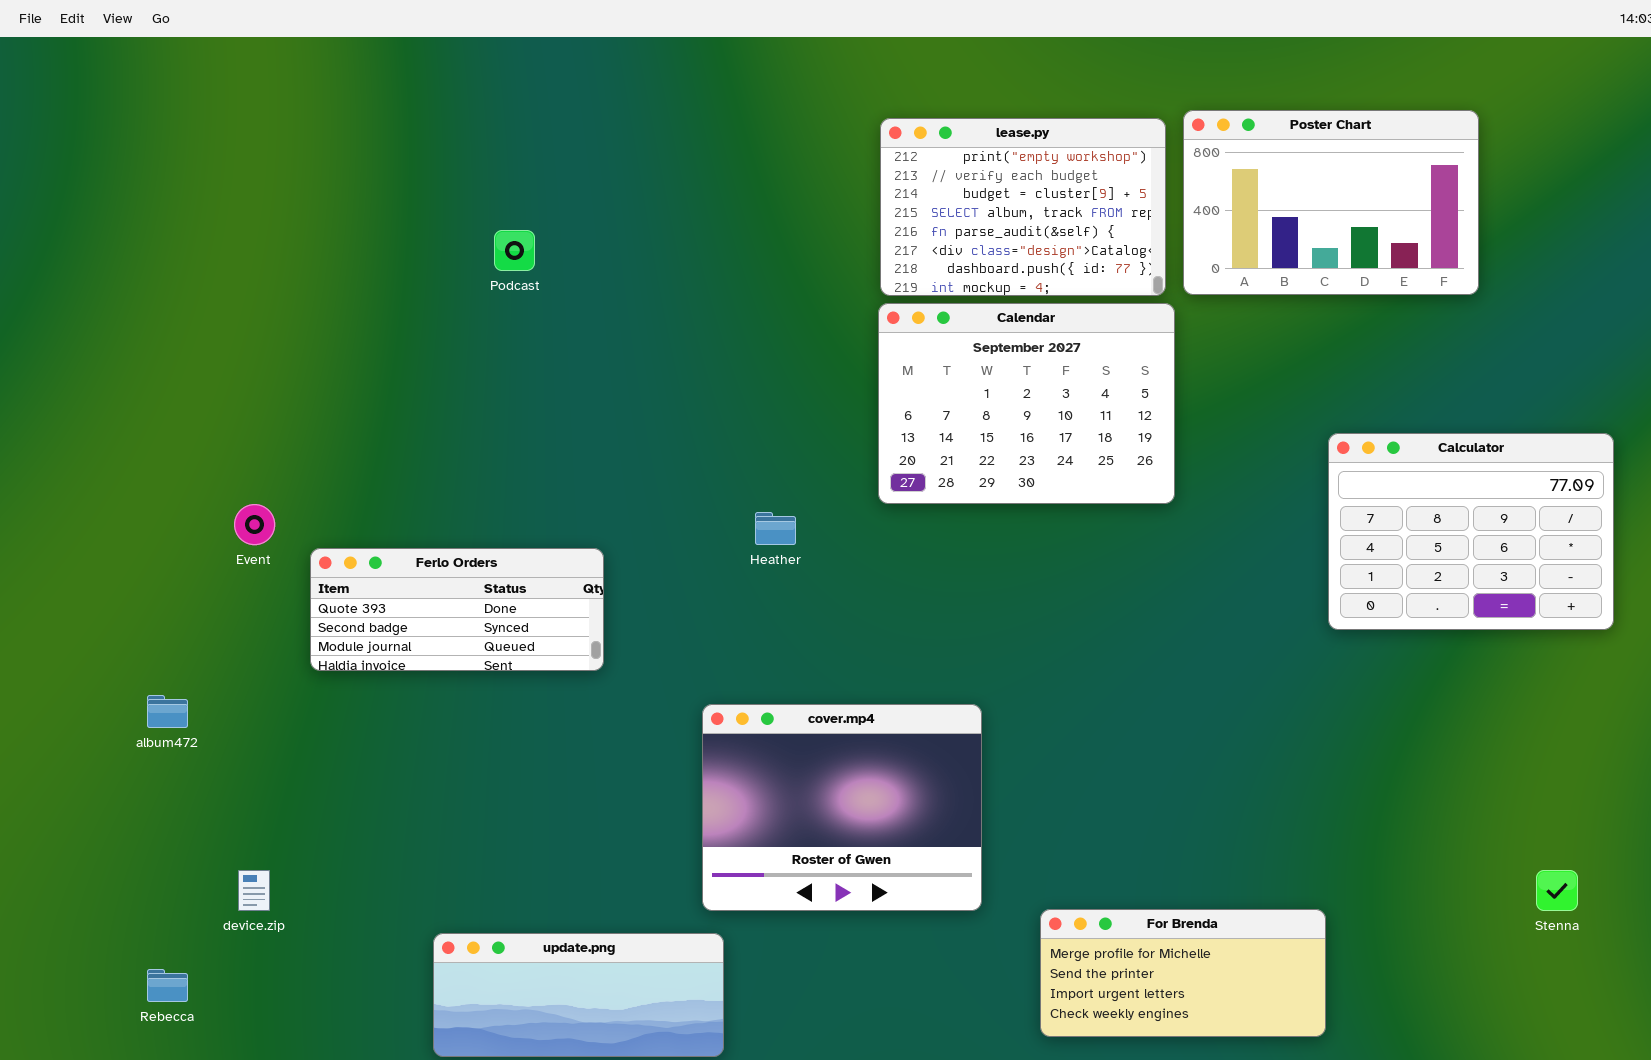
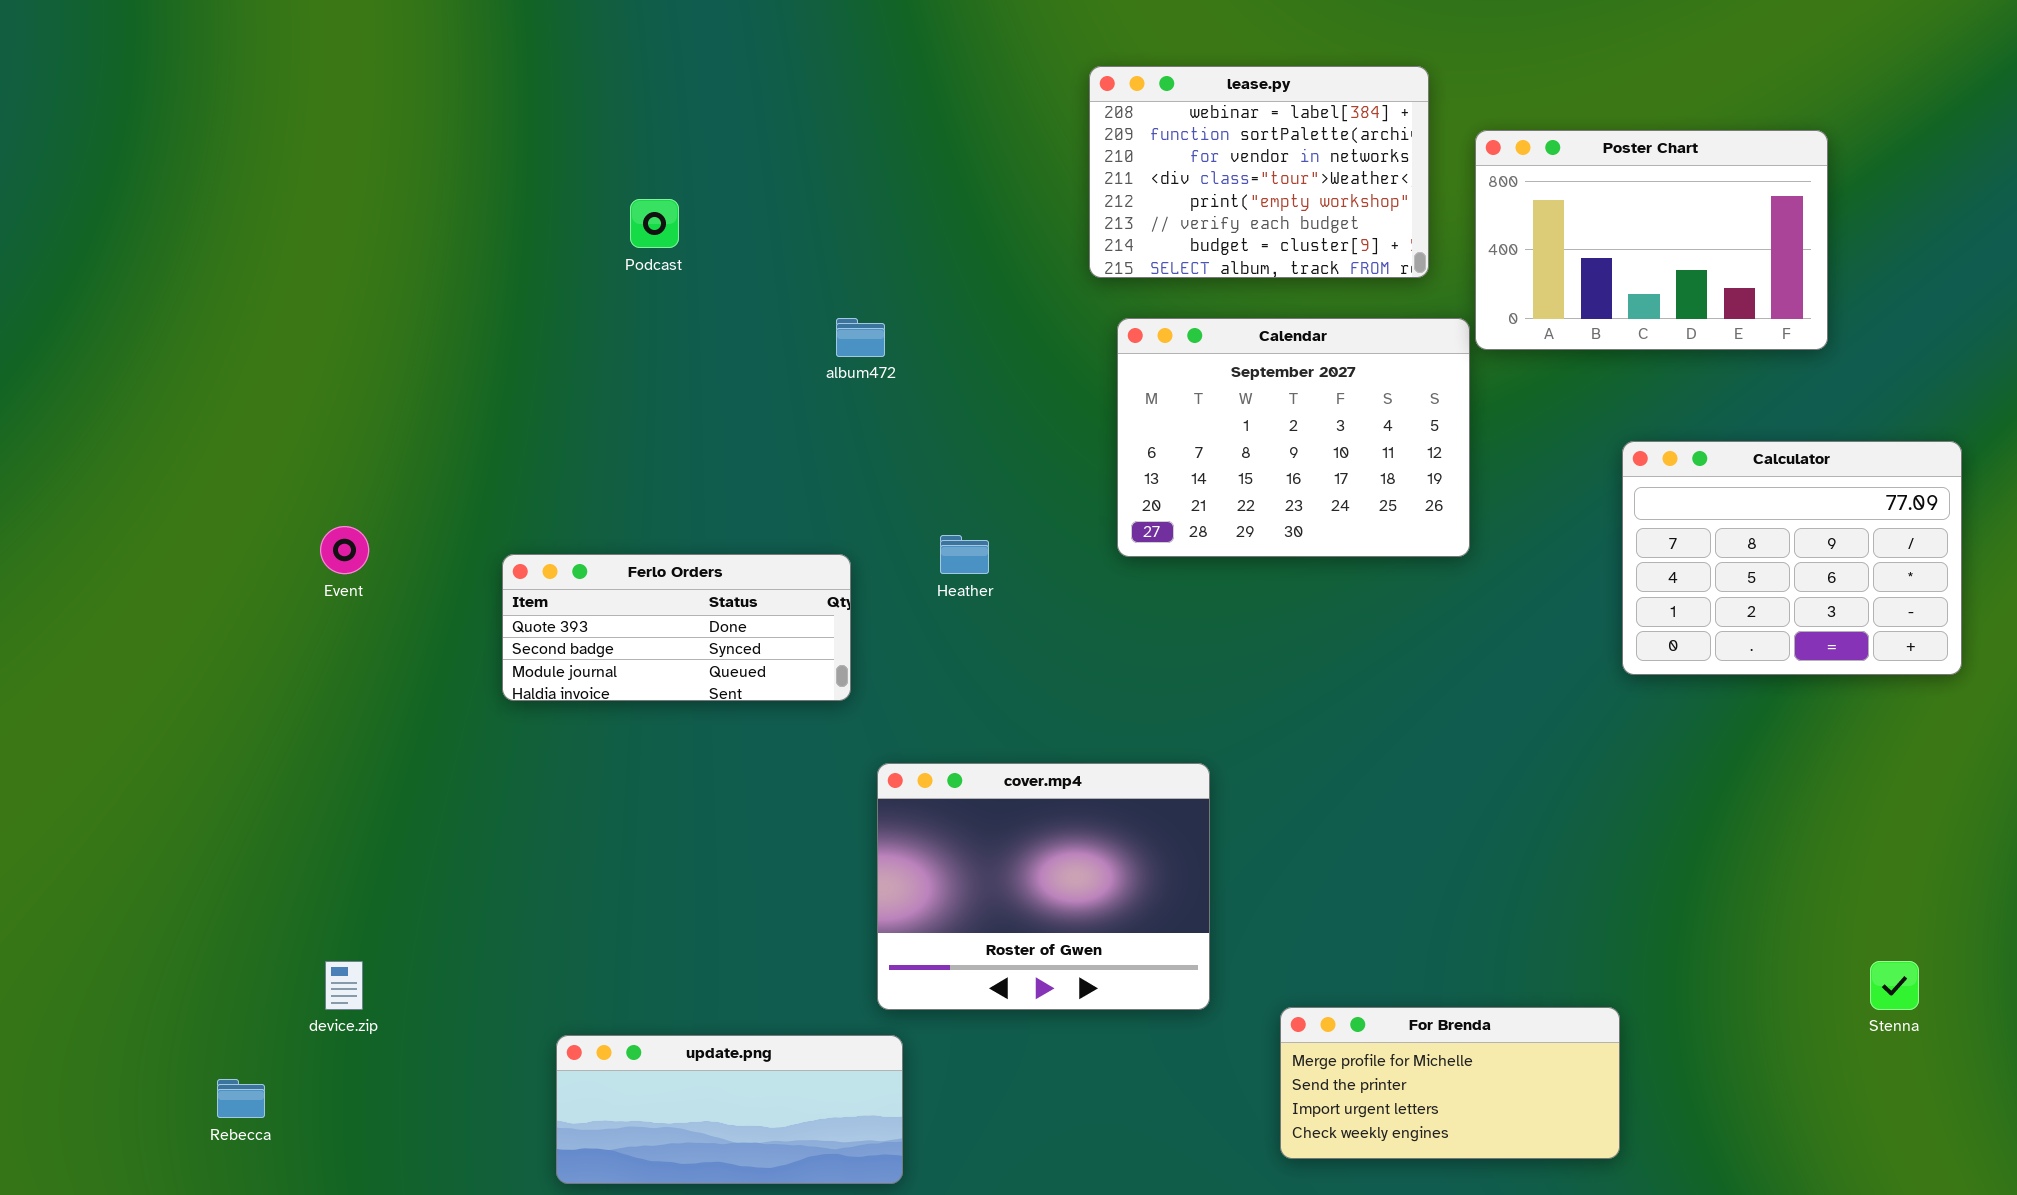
Poster Chart: [1183,110,1479,295] -> [1475,130,1828,350], moved
lease.py: [880,118,1166,296] -> [1089,66,1429,278], scrolled up 4 rows
Calendar: [878,303,1175,504] -> [1117,318,1470,557], moved
Ferlo Orders: [310,548,604,671] -> [502,554,851,701], moved
album472: [147,695,188,728] -> [836,318,885,357], moved

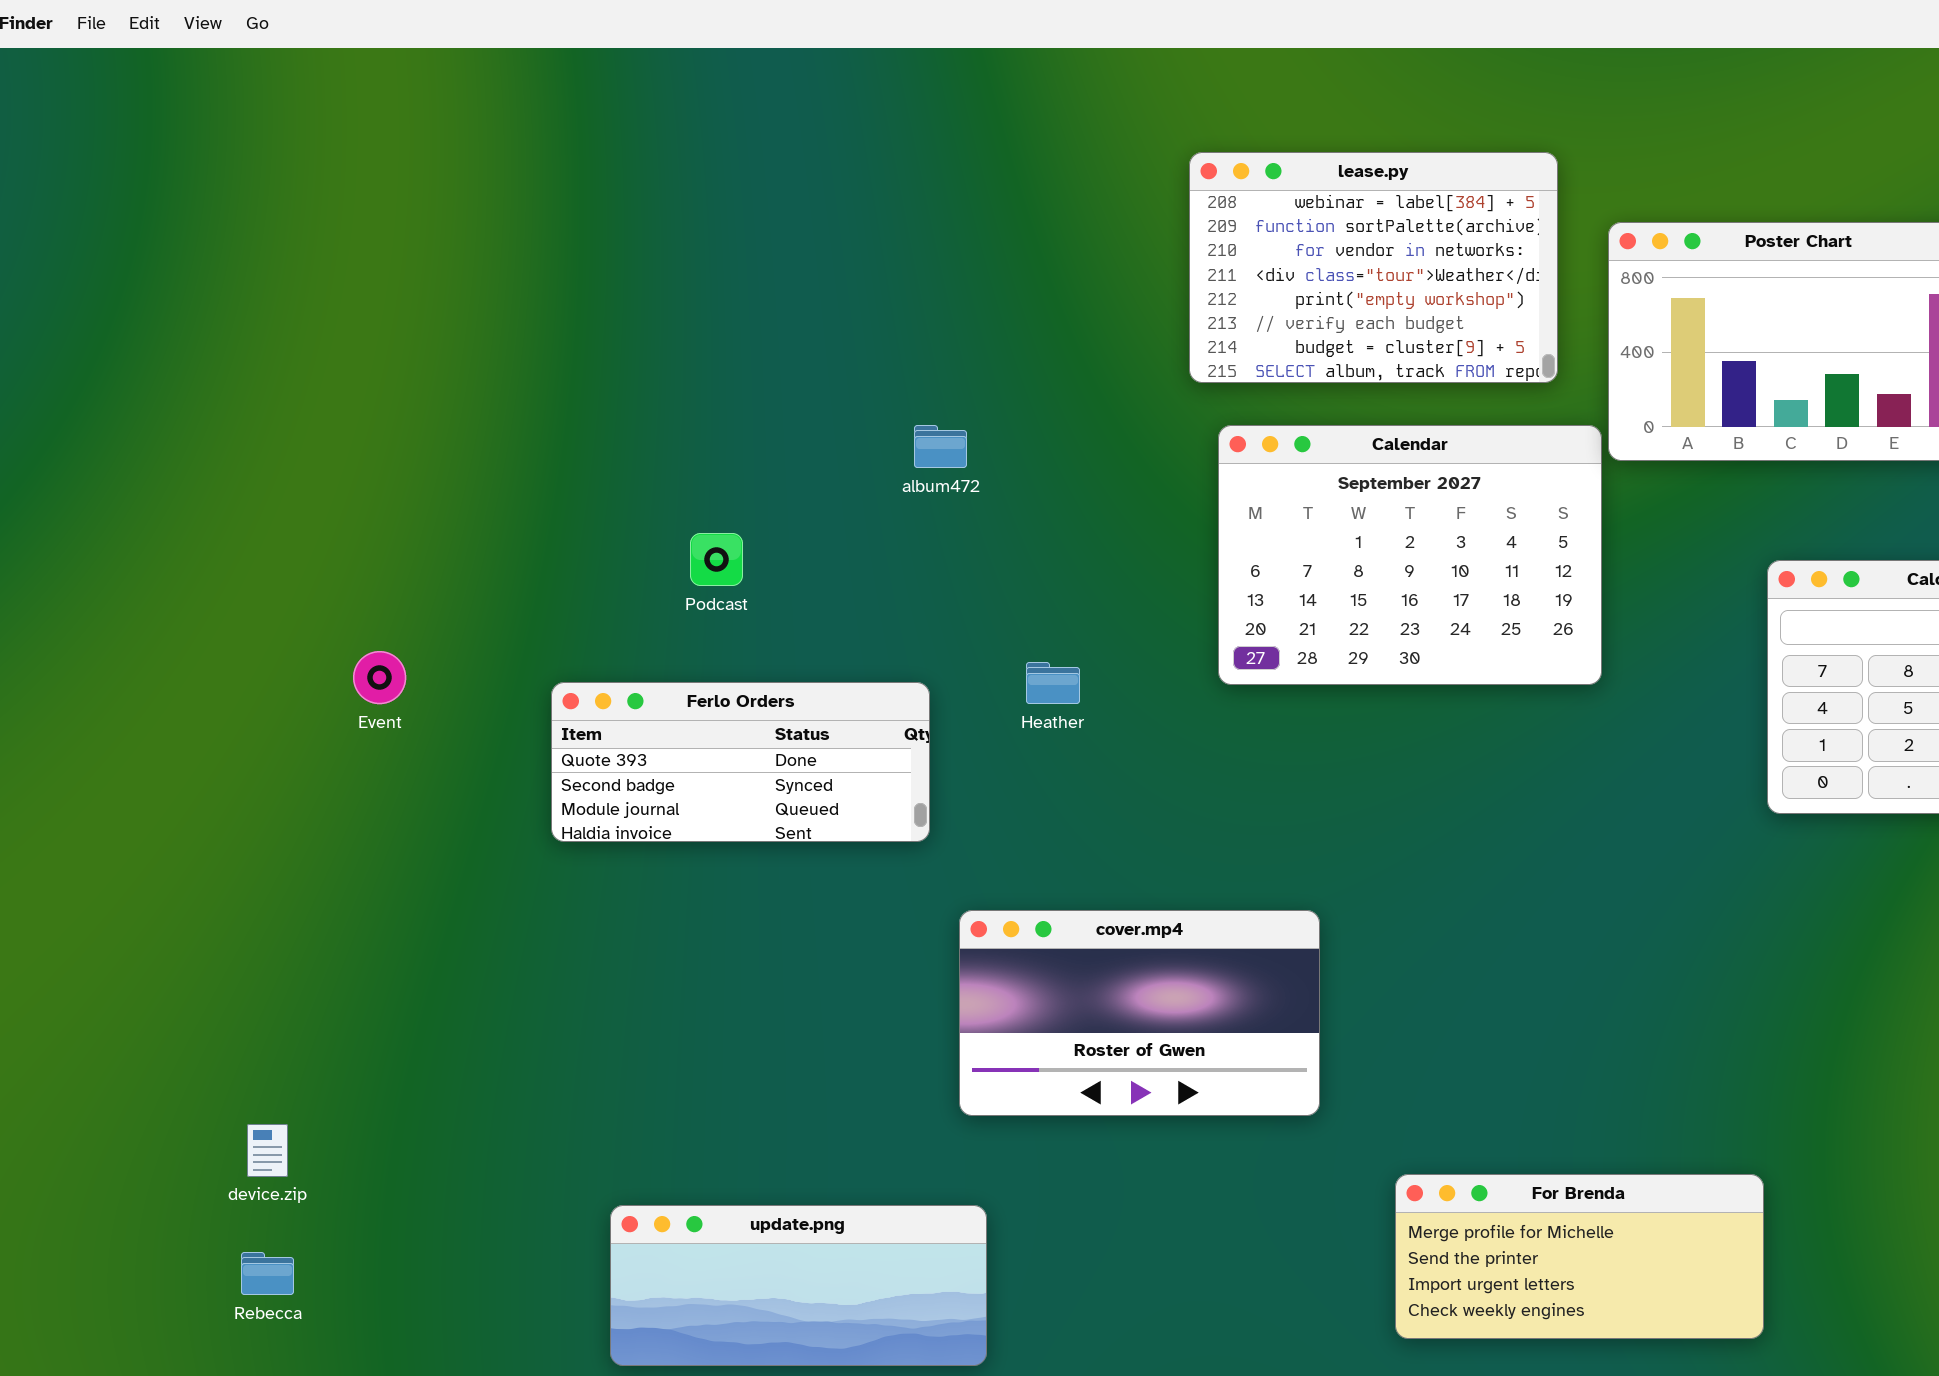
Podcast: [630,199,679,248] -> [690,533,743,586], moved
cover.mp4: [877,763,1210,1010] -> [959,910,1320,1116], resized
device.zip: [325,961,363,1010] -> [247,1124,288,1177], moved

